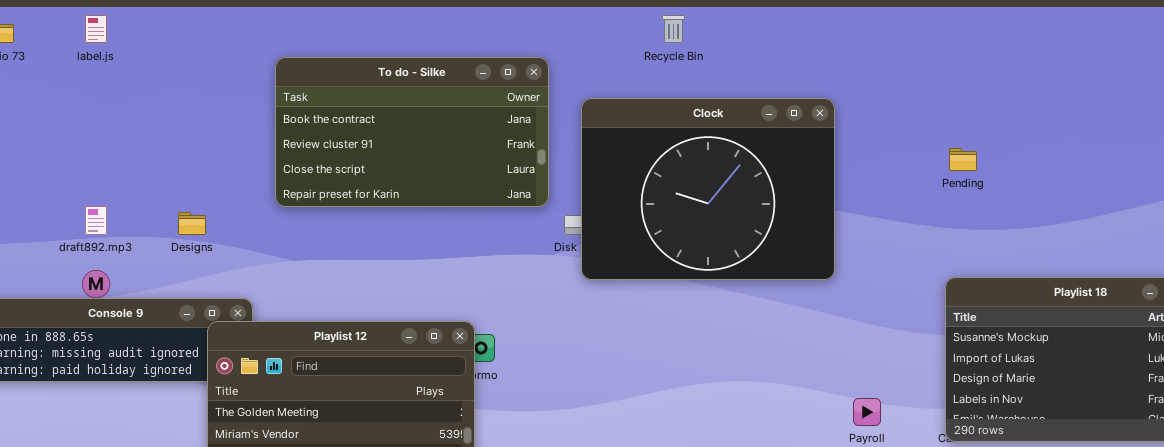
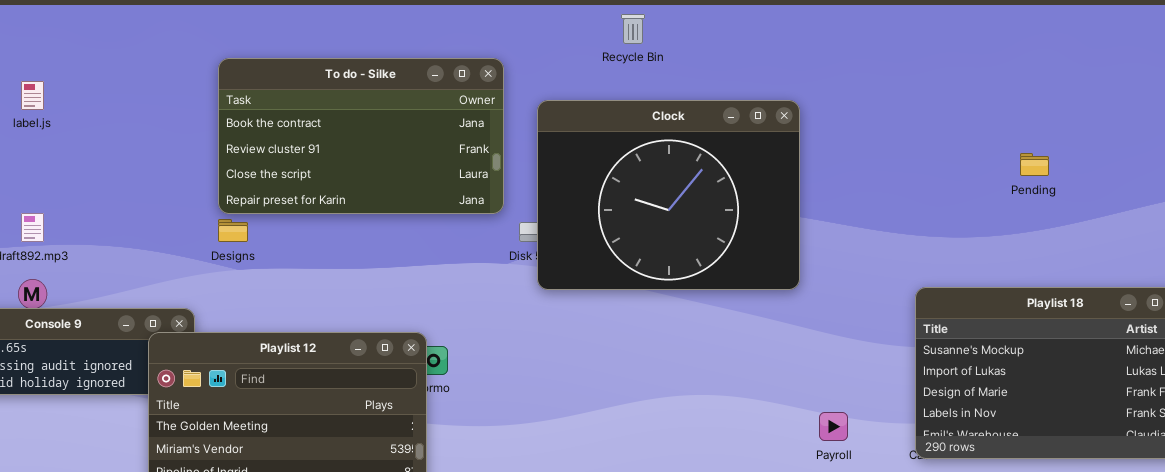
label.js: [85,15,107,43] -> [21,81,44,110], moved
Pending: [949,148,977,171] -> [1020,153,1049,176], moved
Designs: [178,212,206,235] -> [218,219,248,242], moved

